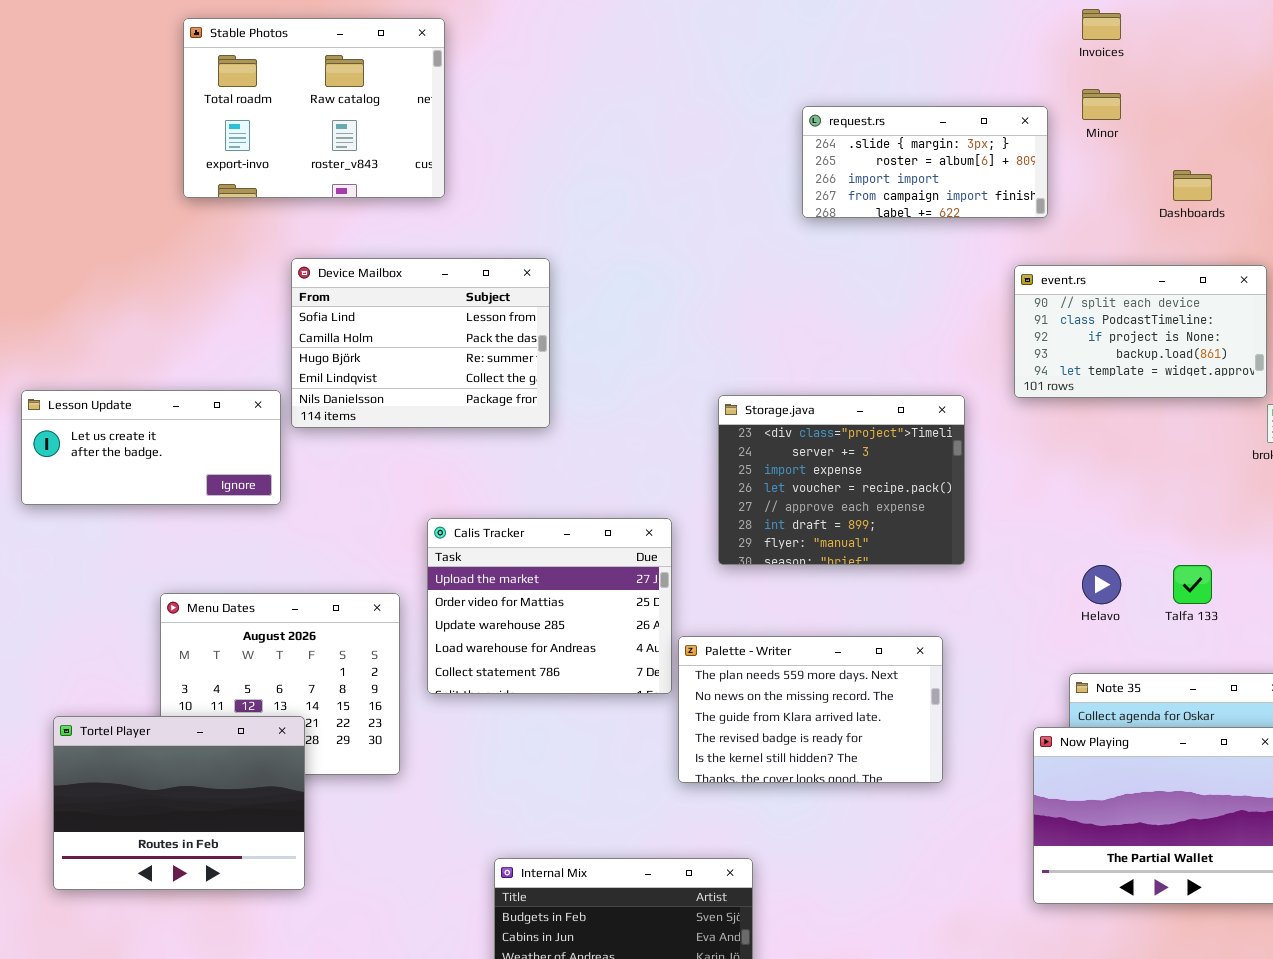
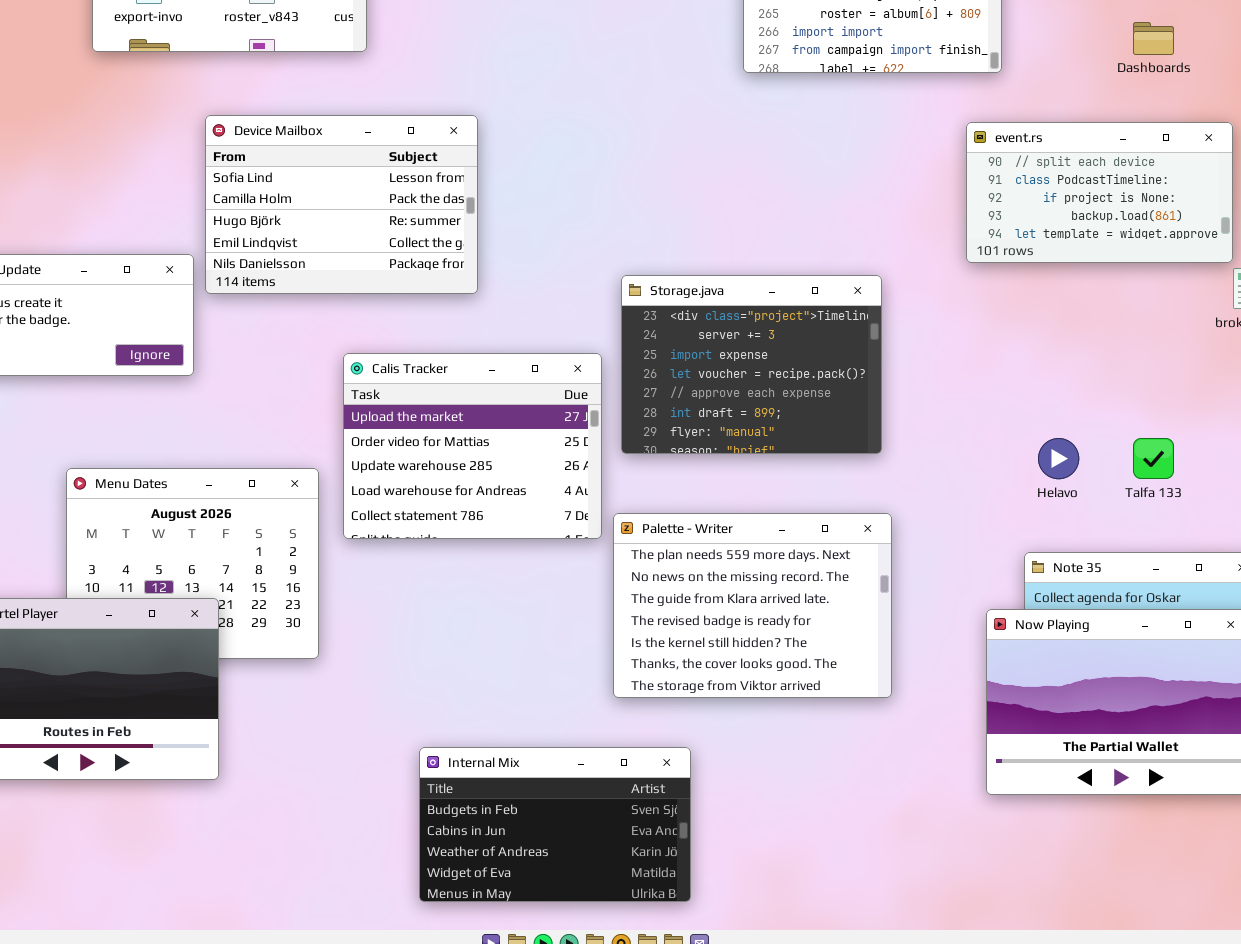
Storage.java: [718,395,965,565] -> [621,275,882,454], moved
Calis Tracker: [427,518,672,694] -> [343,353,602,539], moved
Palette - Writer: [678,636,943,783] -> [613,513,892,698], resized

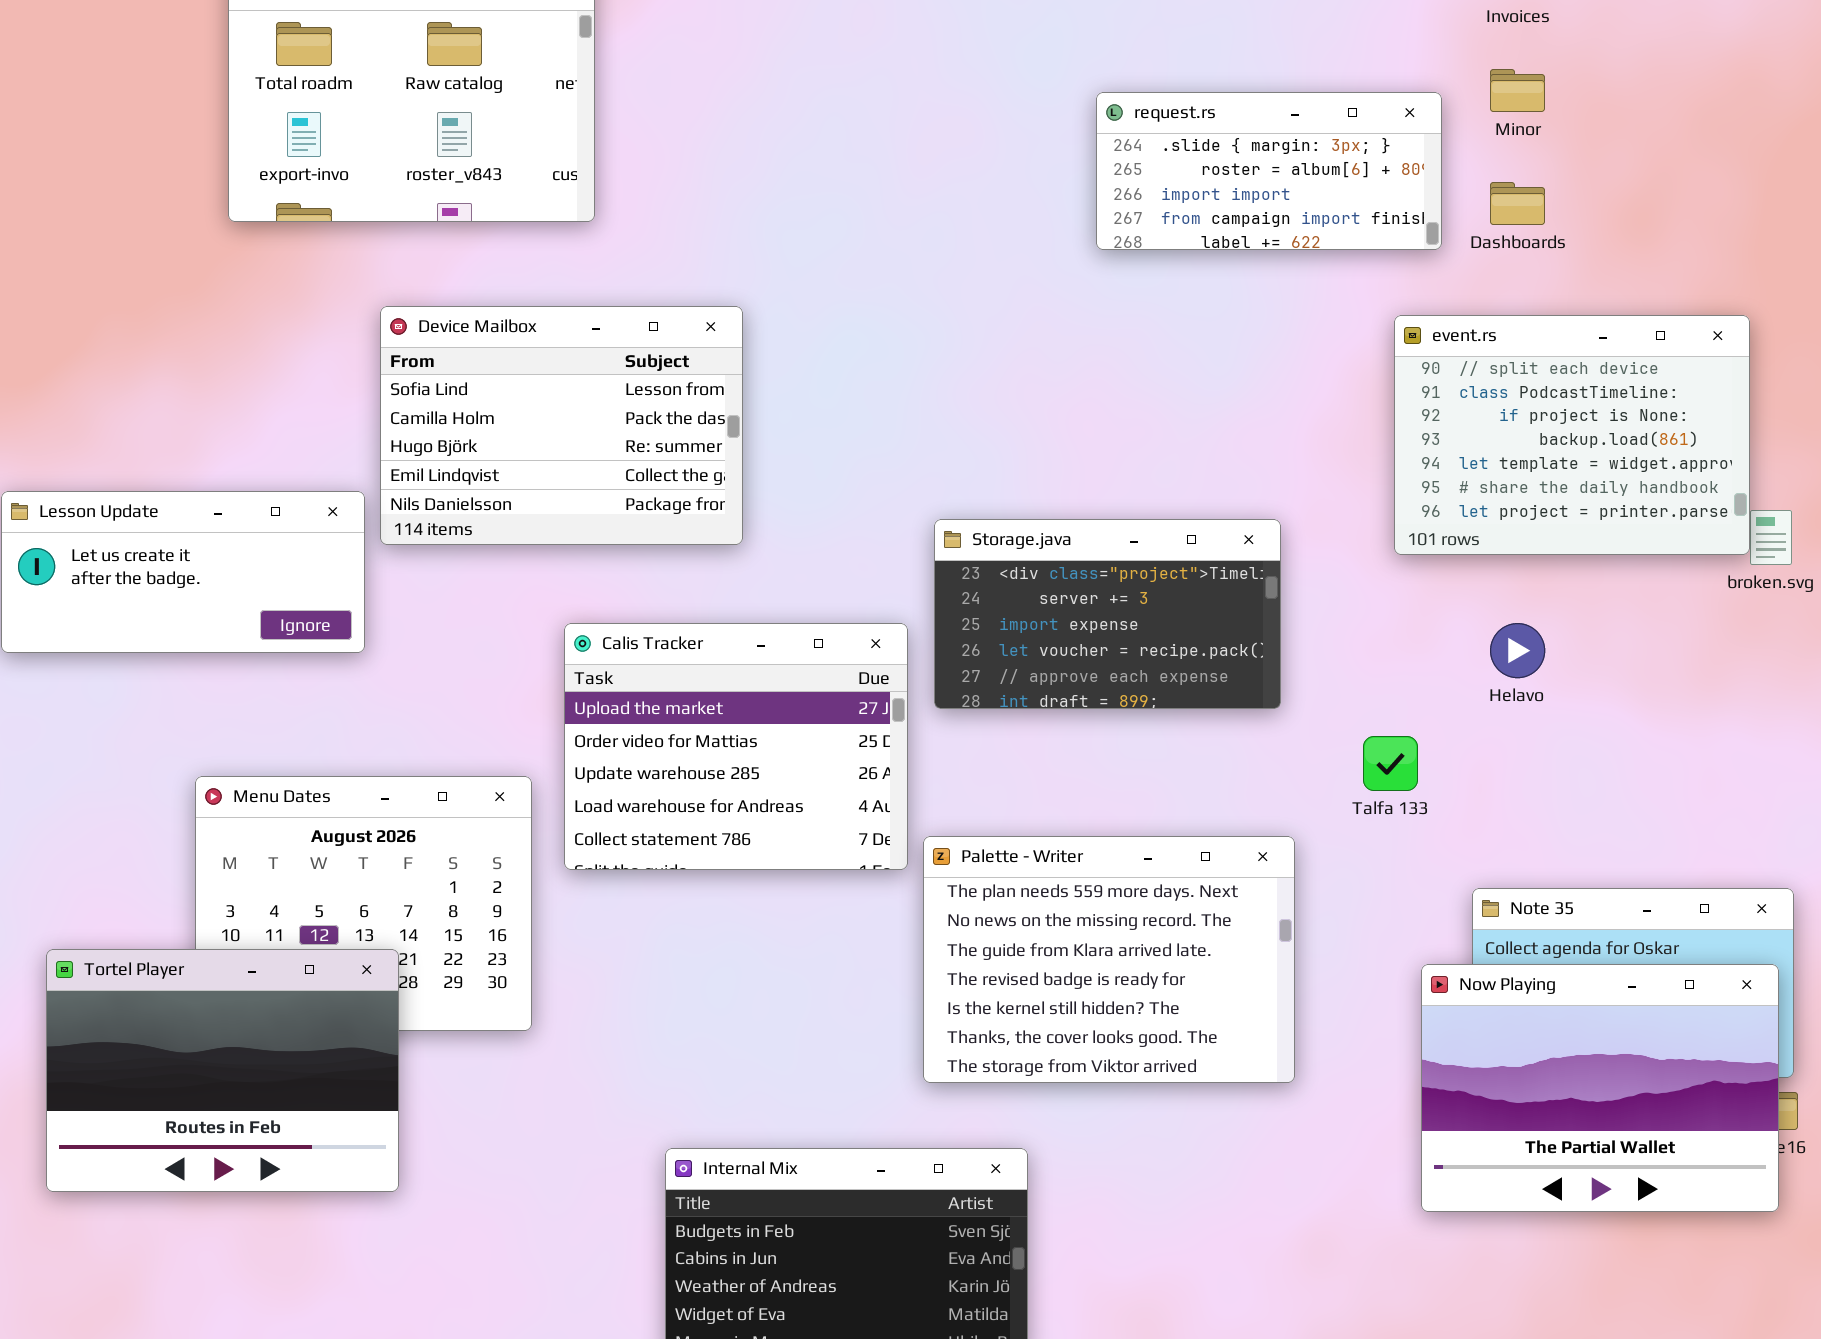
Dashboards: [1133,22,1174,55] -> [1490,182,1545,225], moved
event.rs: [966,122,1233,263] -> [1394,315,1750,555], resized
Storage.java: [621,275,882,454] -> [934,519,1281,709], resized
Helavo: [1038,438,1079,479] -> [1490,623,1545,678], moved
Talfa 133: [1133,438,1174,479] -> [1363,736,1418,791], moved

